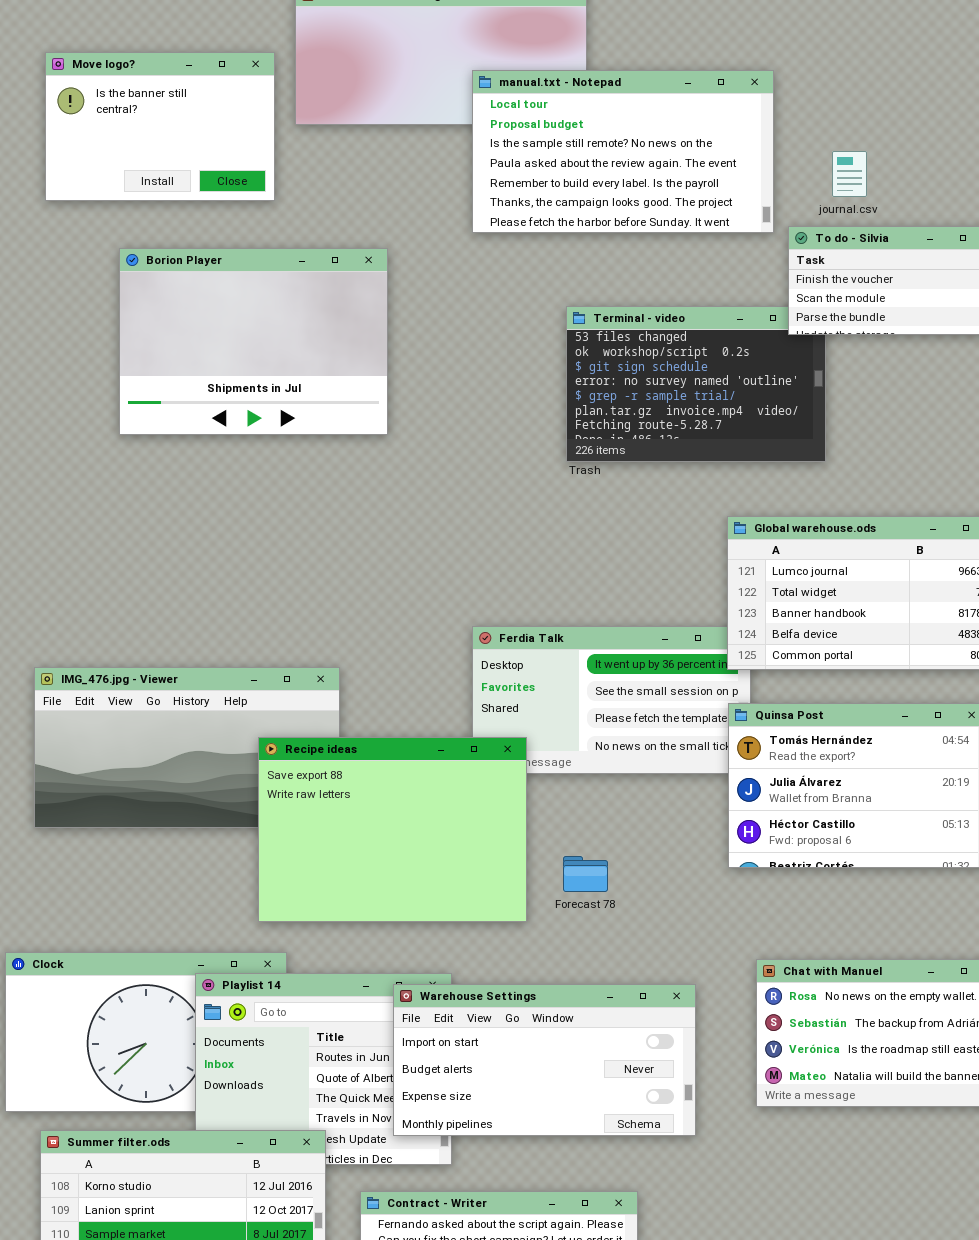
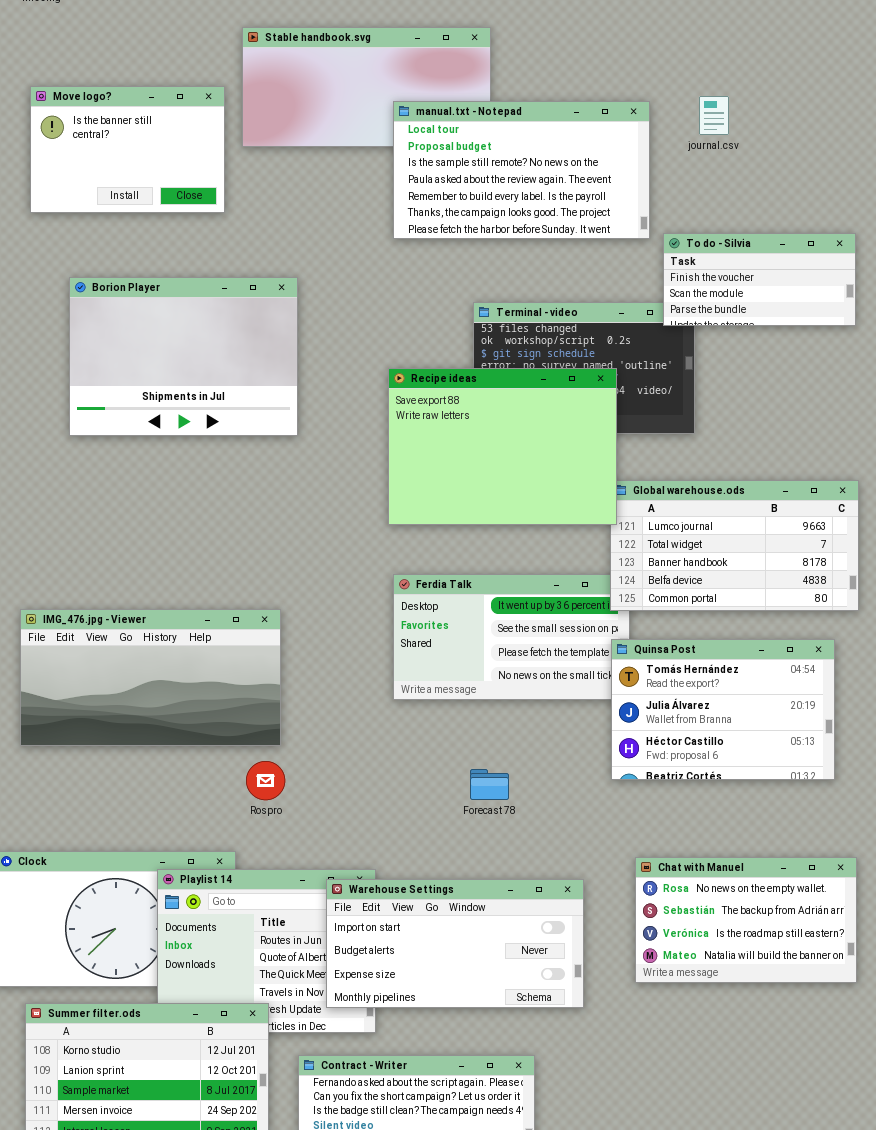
journal.csv: [832,151,867,197] -> [699,96,729,135], moved
Borion Player: [119,248,388,435] -> [69,277,298,436], moved
Recipe ideas: [258,737,527,922] -> [388,368,617,525], moved

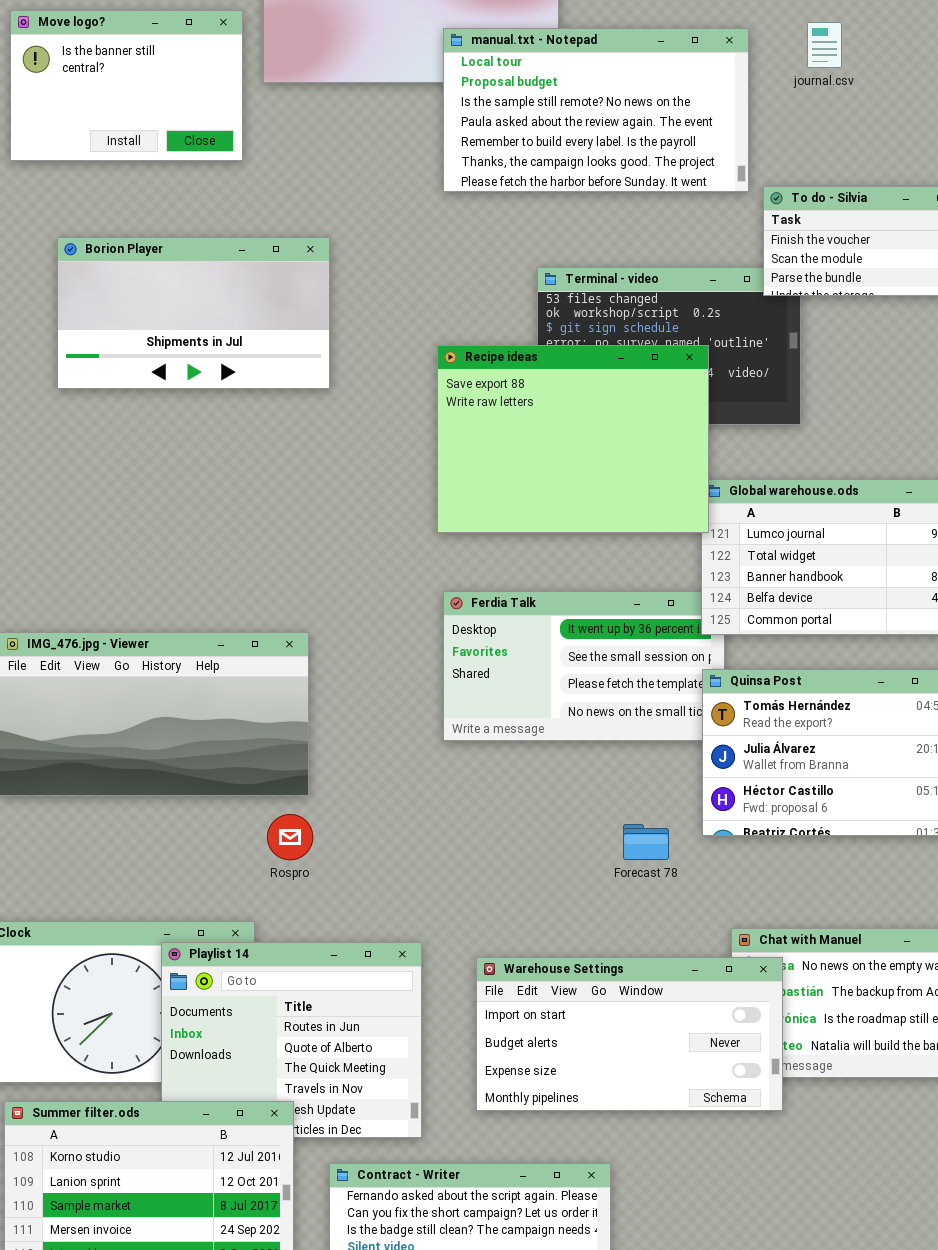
Borion Player: [69,277,298,436] -> [57,237,330,389], resized
Forecast 78: [470,769,509,800] -> [623,824,669,860], moved
Warehouse Settings: [326,879,584,1008] -> [476,957,783,1111], moved

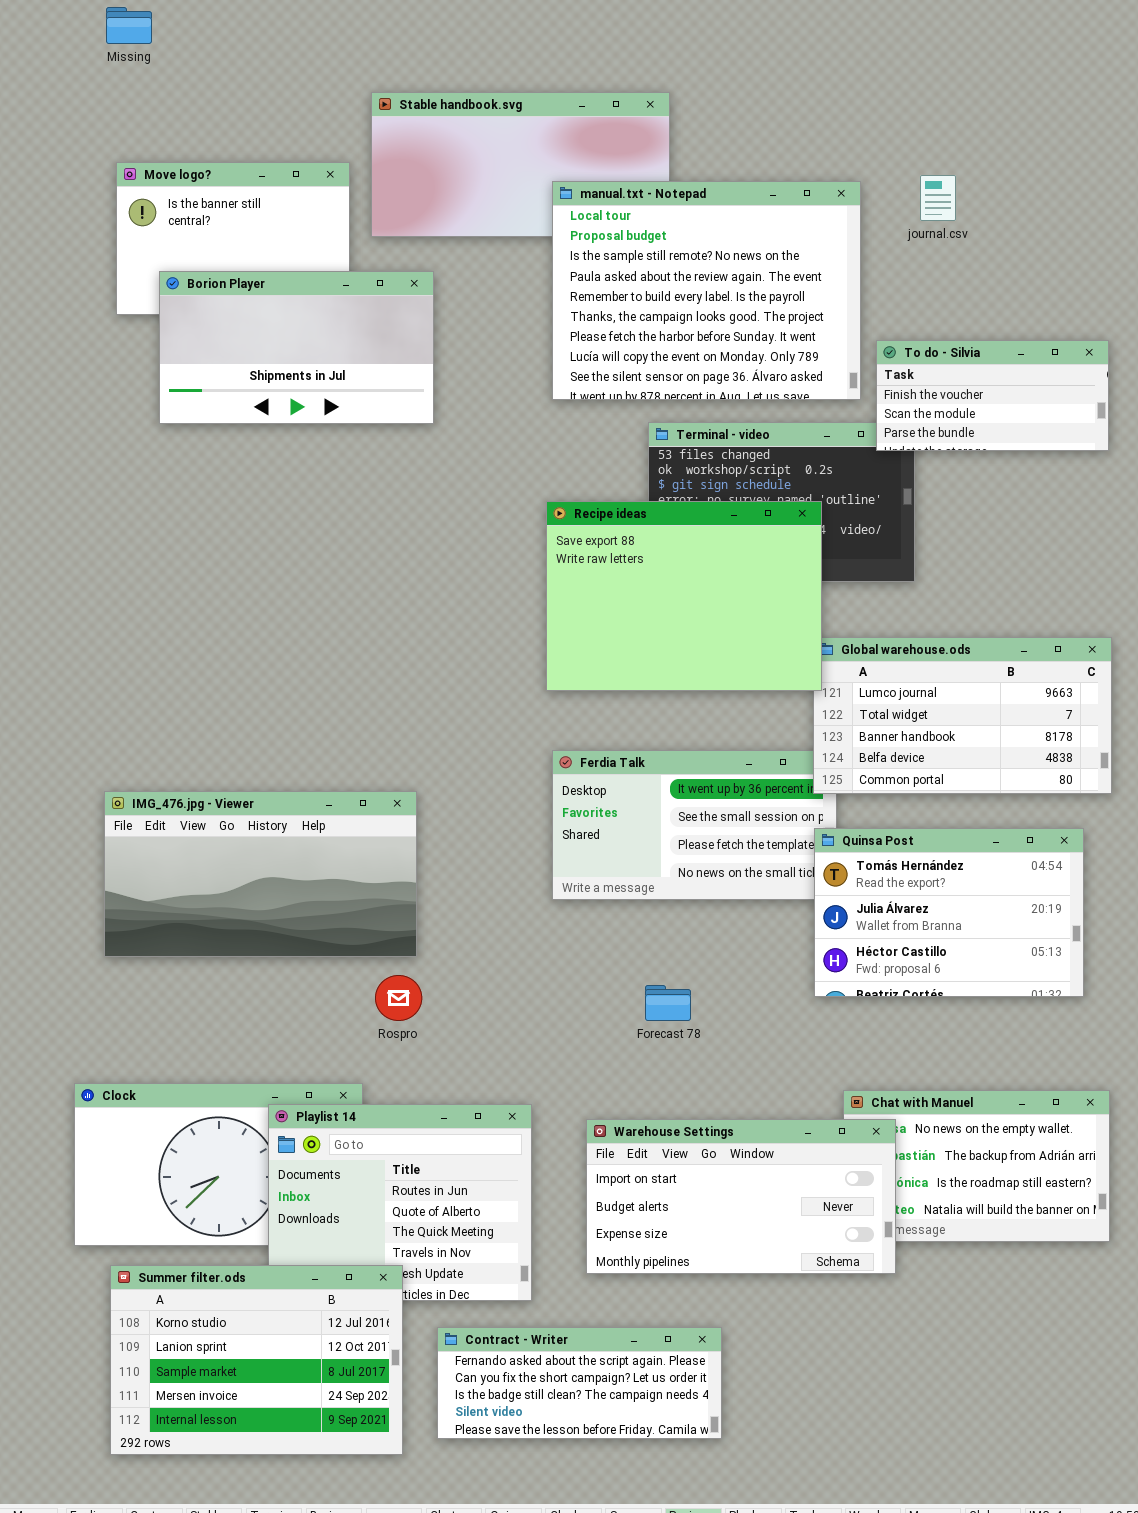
manual.txt - Notepad: [443,28,749,192] -> [552,181,861,400], resized
Borion Player: [57,237,330,389] -> [159,271,434,424], moved
Forecast 78: [623,824,669,860] -> [645,985,691,1021], moved

